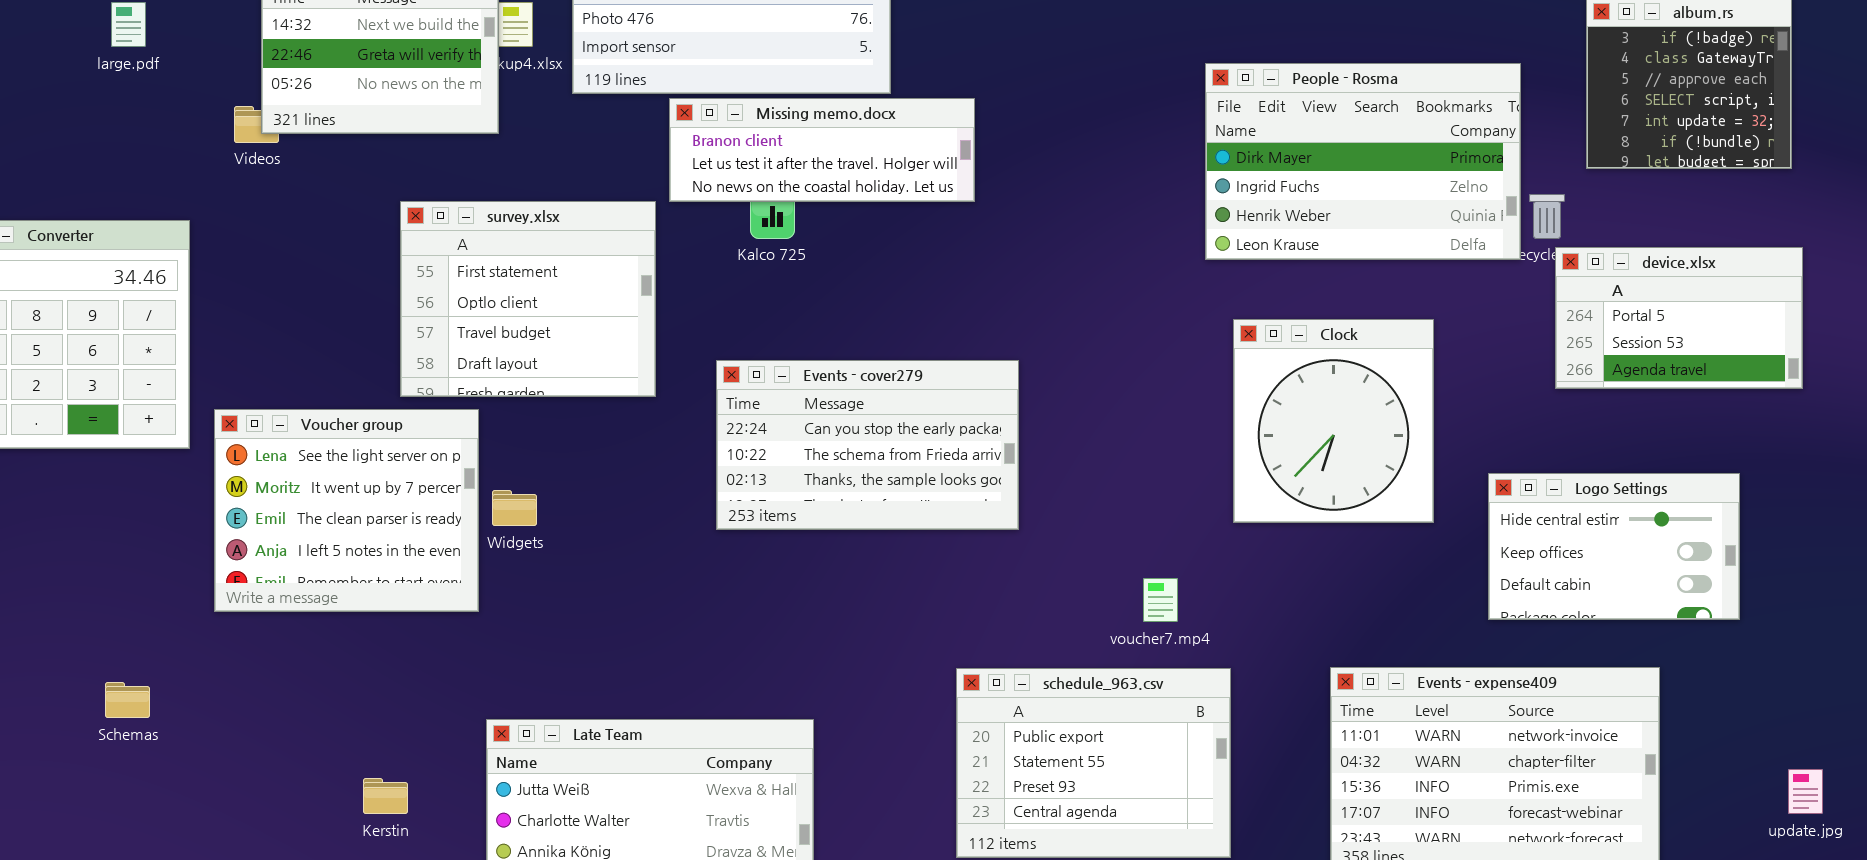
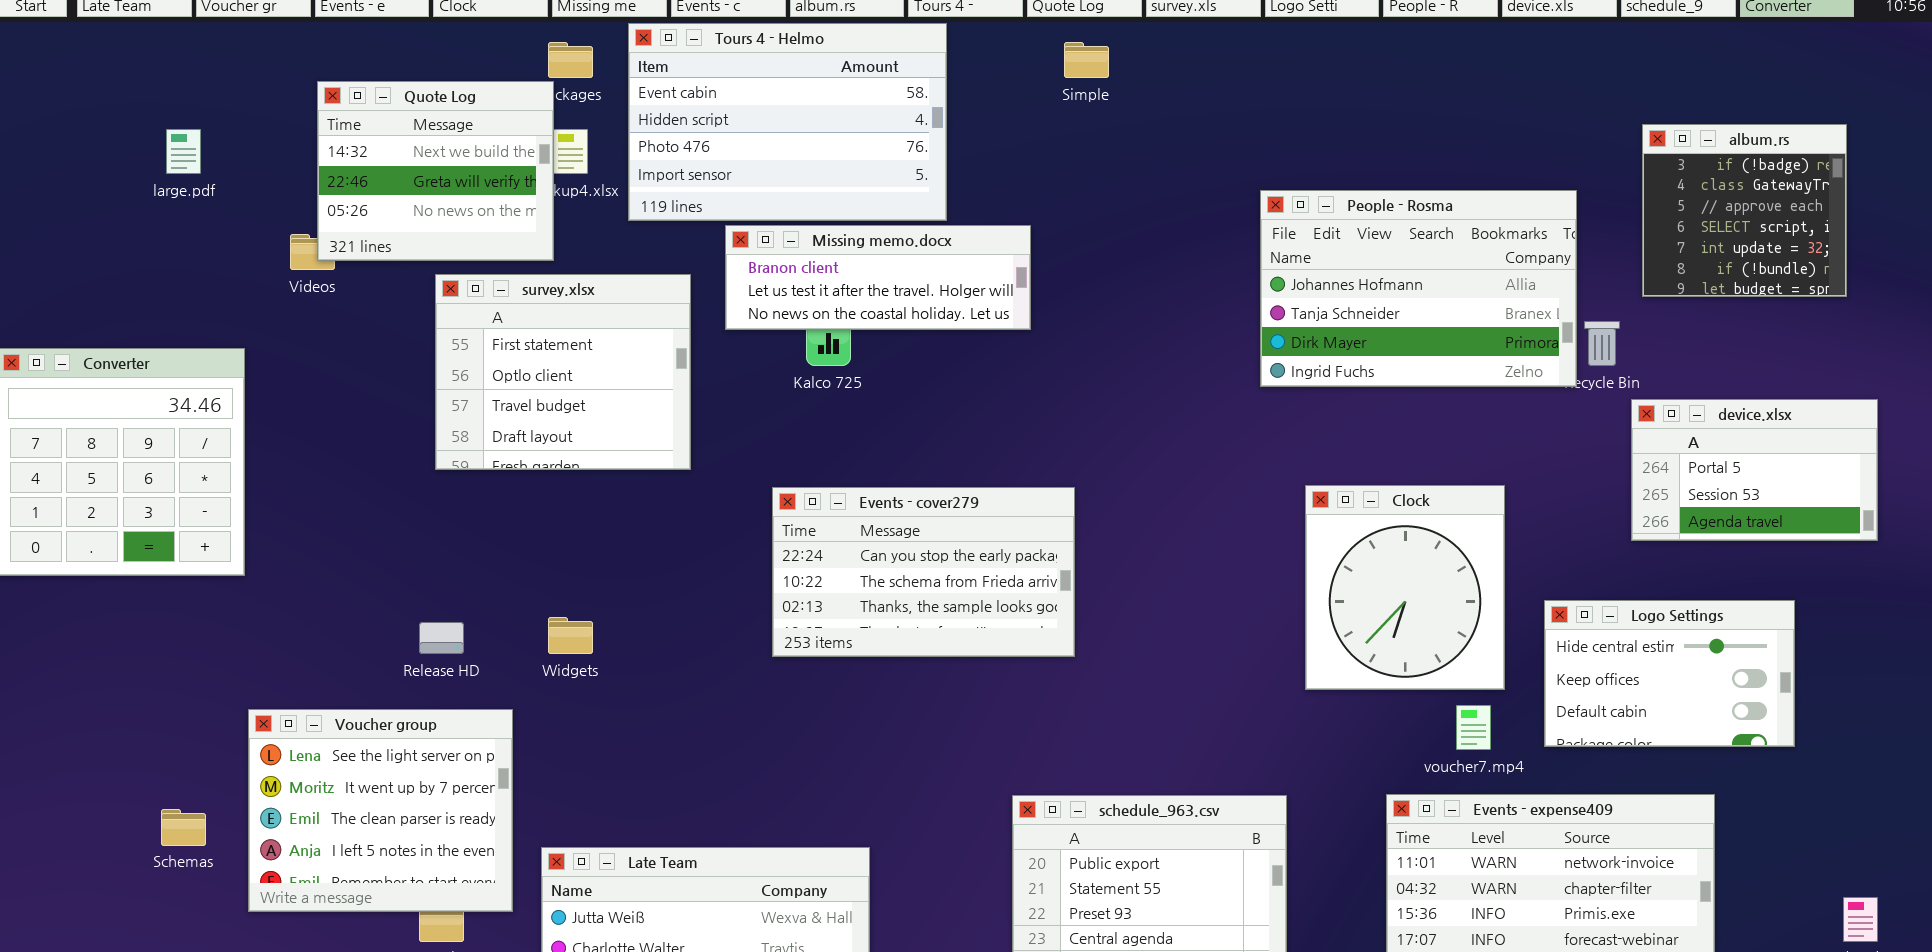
People - Rosma: [1205,63,1521,260] -> [1260,190,1577,387], scrolled up 2 rows
survey.xlsx: [400,201,656,397] -> [435,274,691,470], moved
device.xlsx: [1555,247,1803,389] -> [1631,399,1878,541], moved
Clock: [1233,319,1434,523] -> [1305,485,1505,690], moved
Voucher group: [214,409,479,612] -> [248,709,513,912], moved
voucher7.mp4: [1143,578,1178,622] -> [1456,705,1491,750], moved

